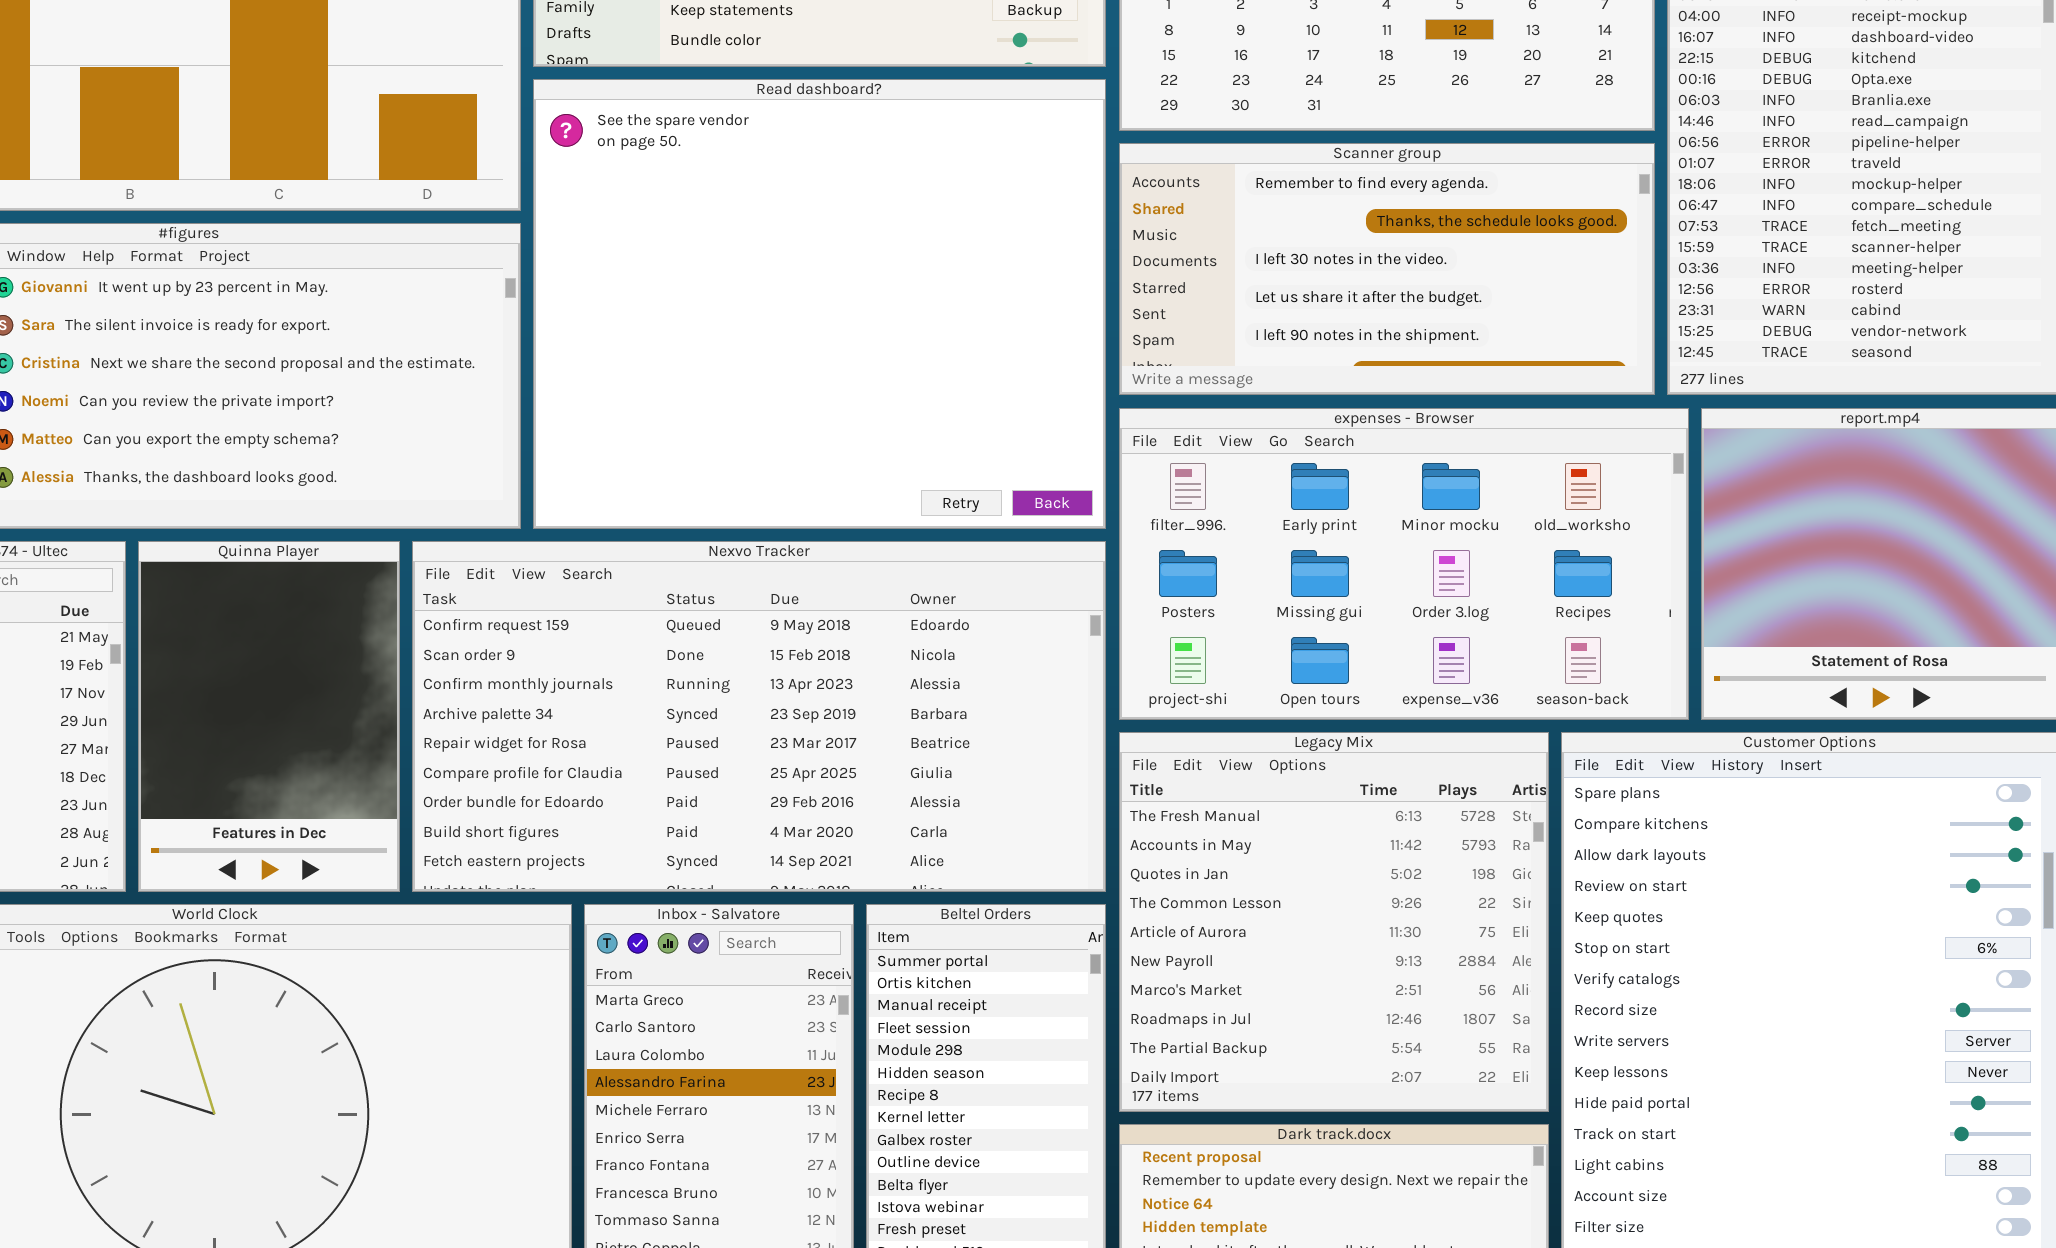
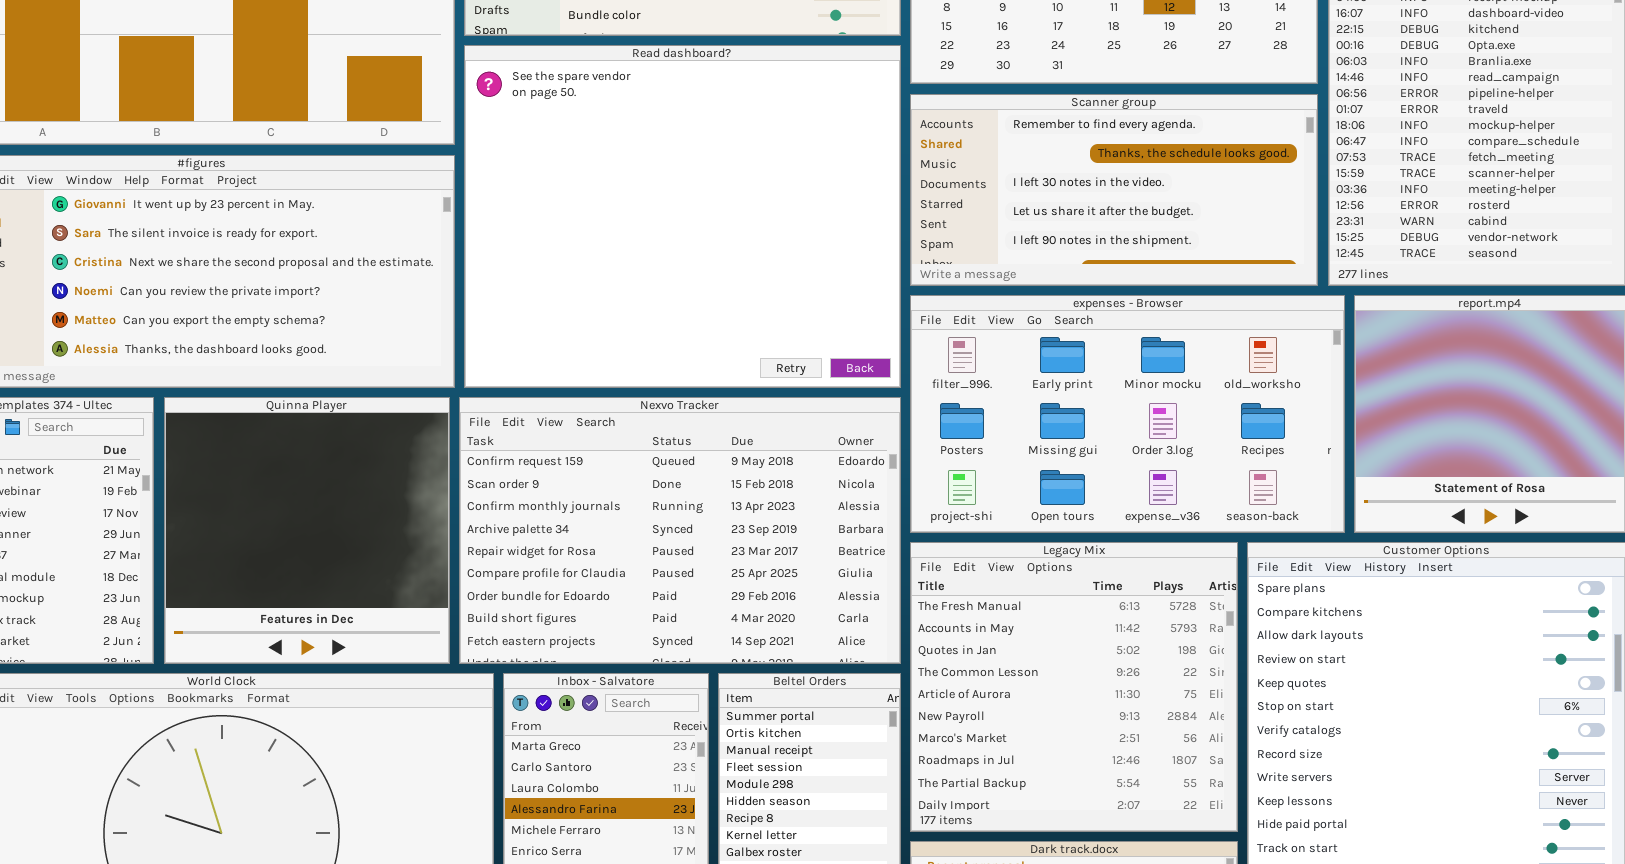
Quinna Player: [138,541,400,892] -> [164,397,450,664], resized
Nexvo Tracker: [412,541,1106,892] -> [459,397,901,664], resized

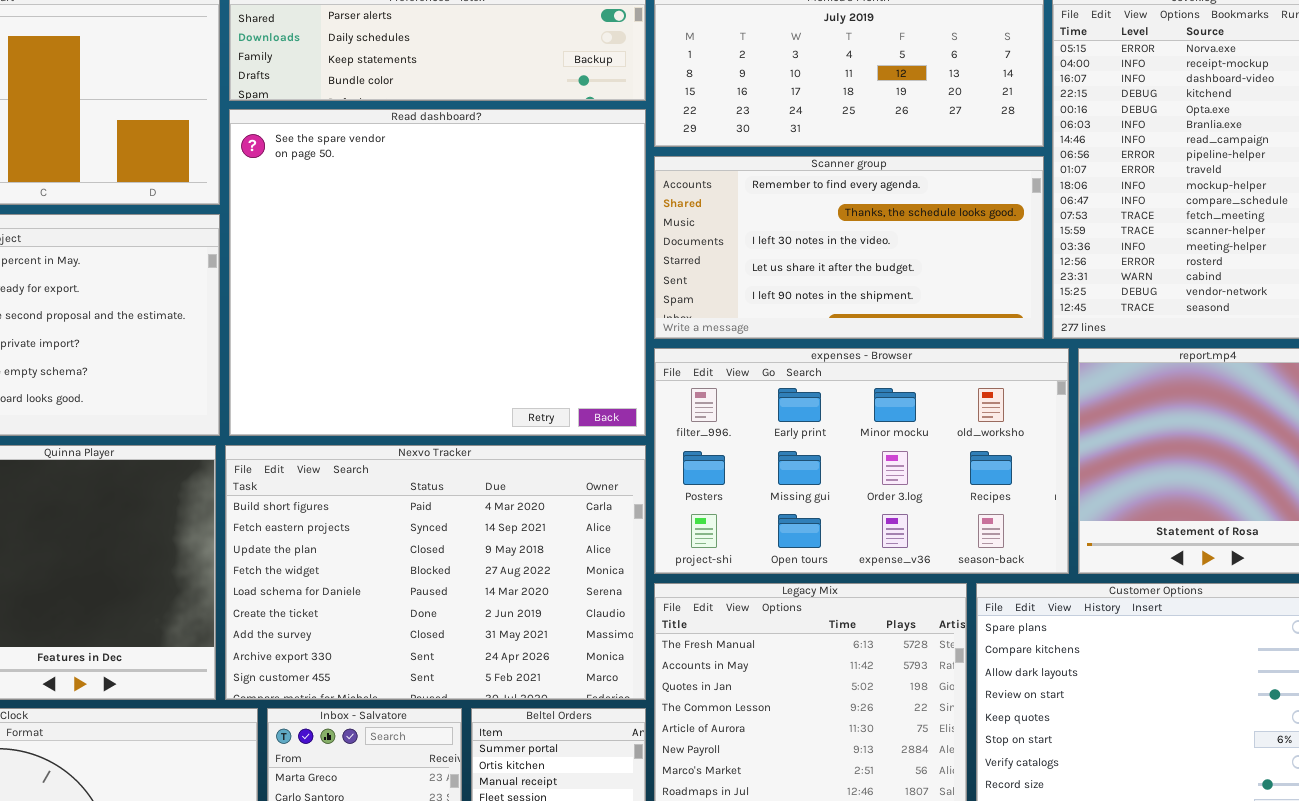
Nexvo Tracker: [459,397,901,664] -> [225,445,646,700], scrolled down 7 rows

